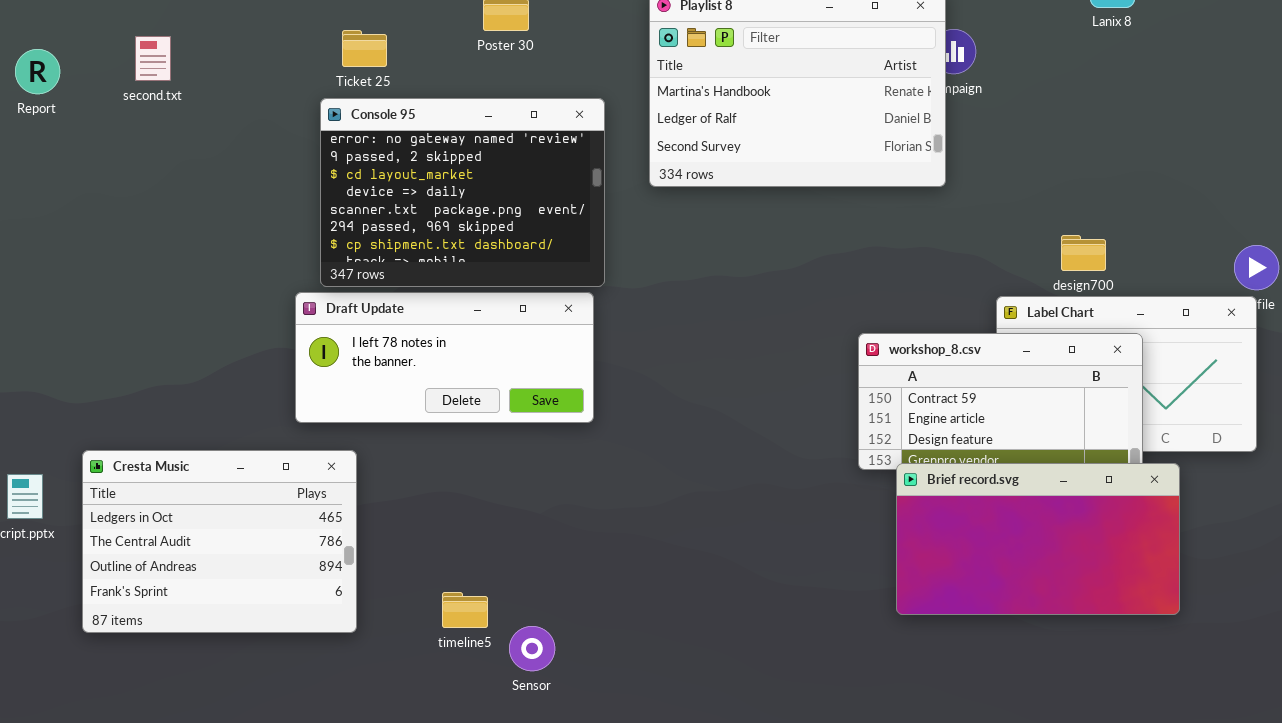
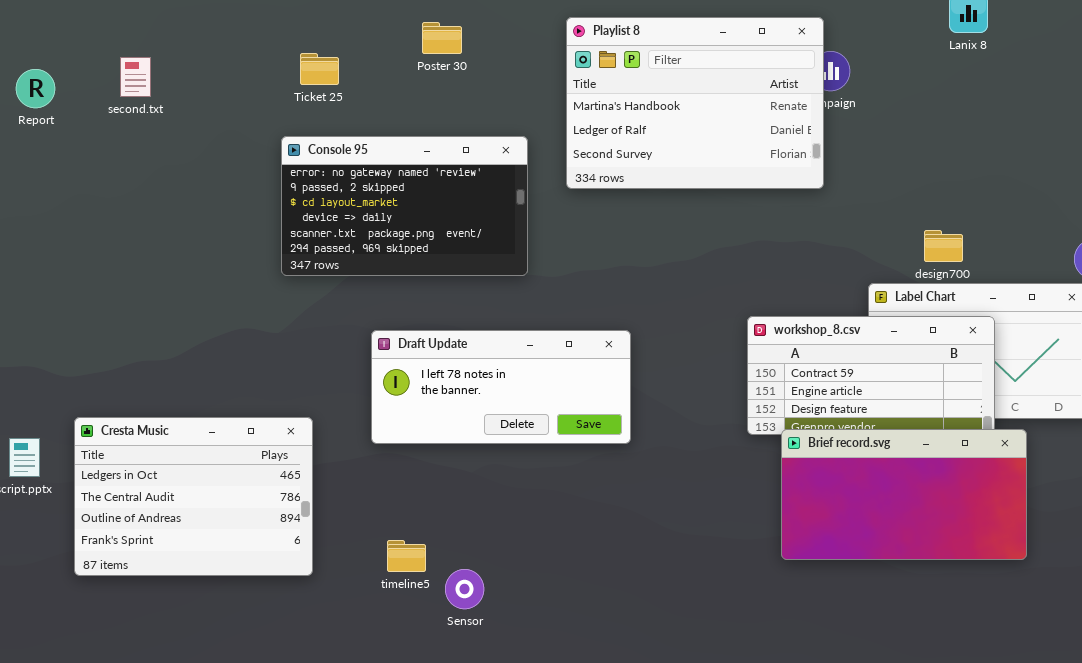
Console 95: [320,98,605,287] -> [281,136,528,276], resized
Draft Update: [295,292,594,423] -> [371,330,631,444], moved

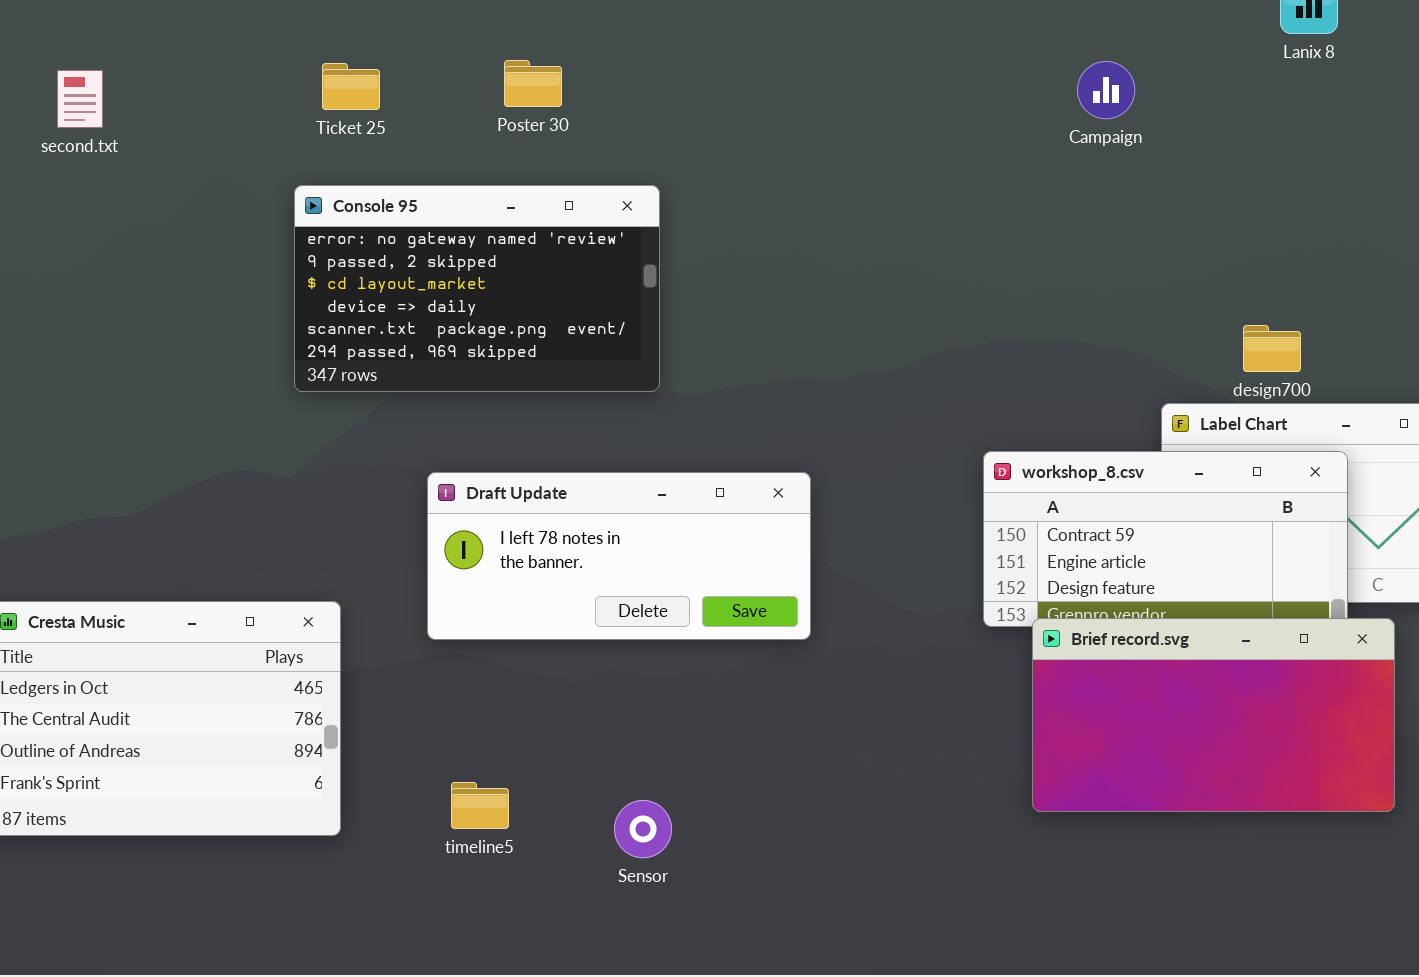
Playlist 8: [566,17,824,189] -> none, closed
Poster 30: [422,22,462,54] -> [504,60,562,107], moved
Sensor: [445,569,484,609] -> [614,800,672,858], moved

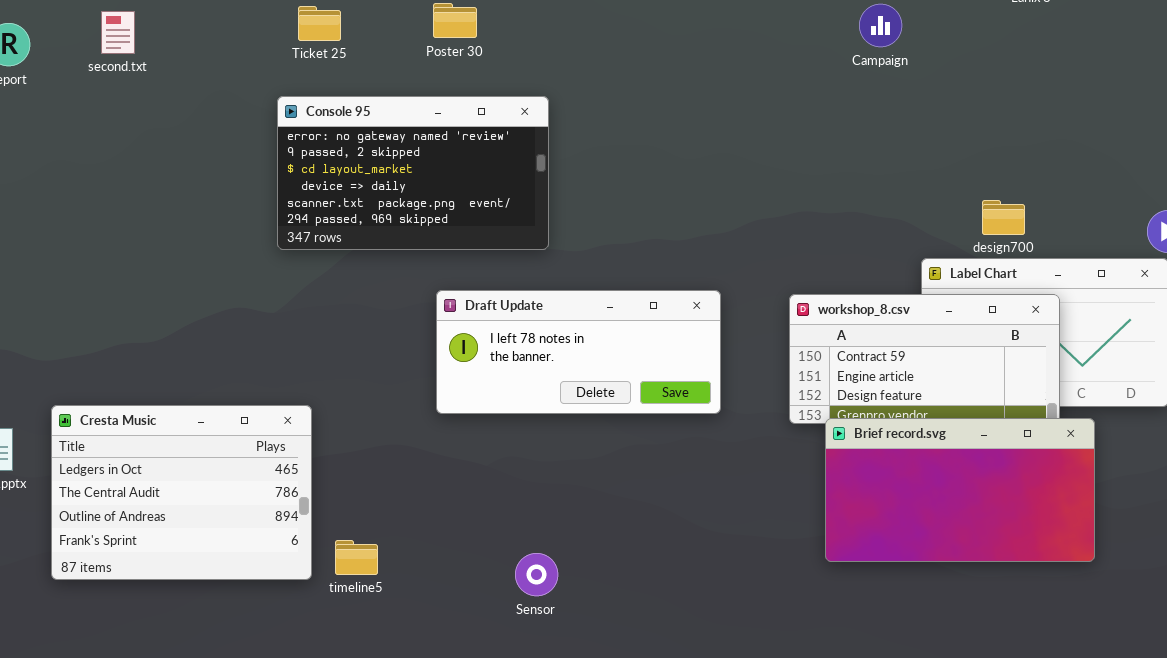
Draft Update: [427,472,811,640] -> [436,290,721,414], moved
timeline5: [451,782,509,829] -> [335,540,378,575], moved

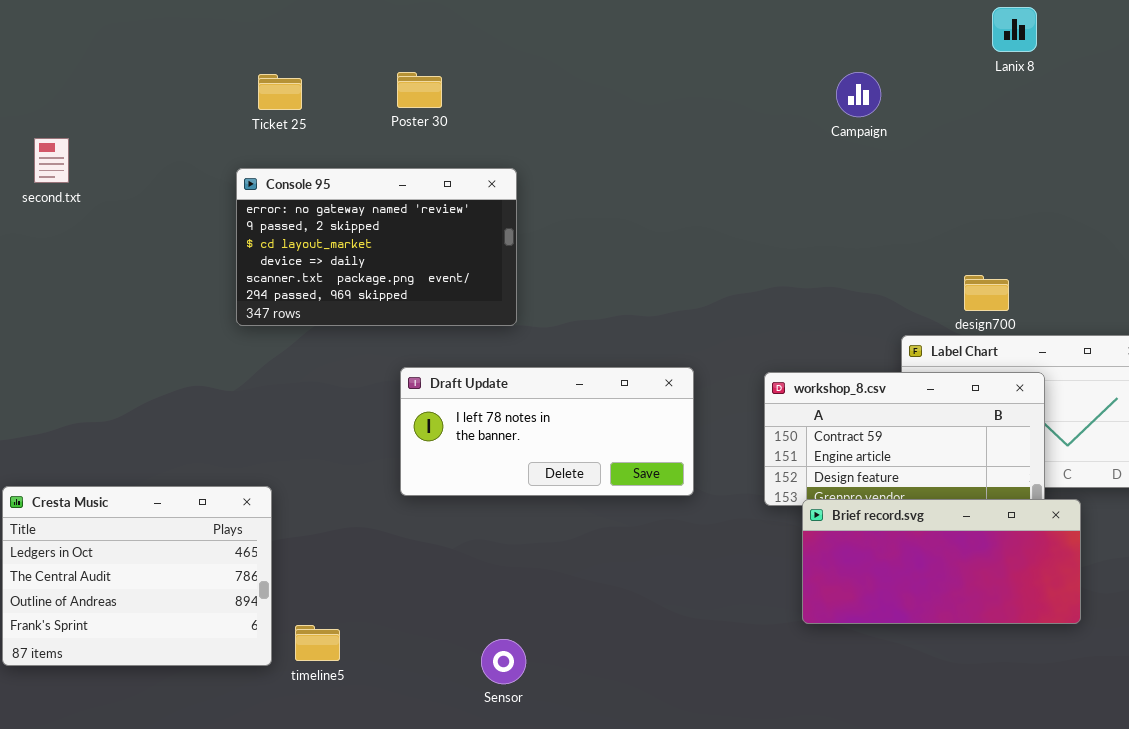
second.txt: [101,11,135,54] -> [34,138,69,183], moved
Brief record.svg: [825,418,1095,562] -> [802,499,1081,624], resized

